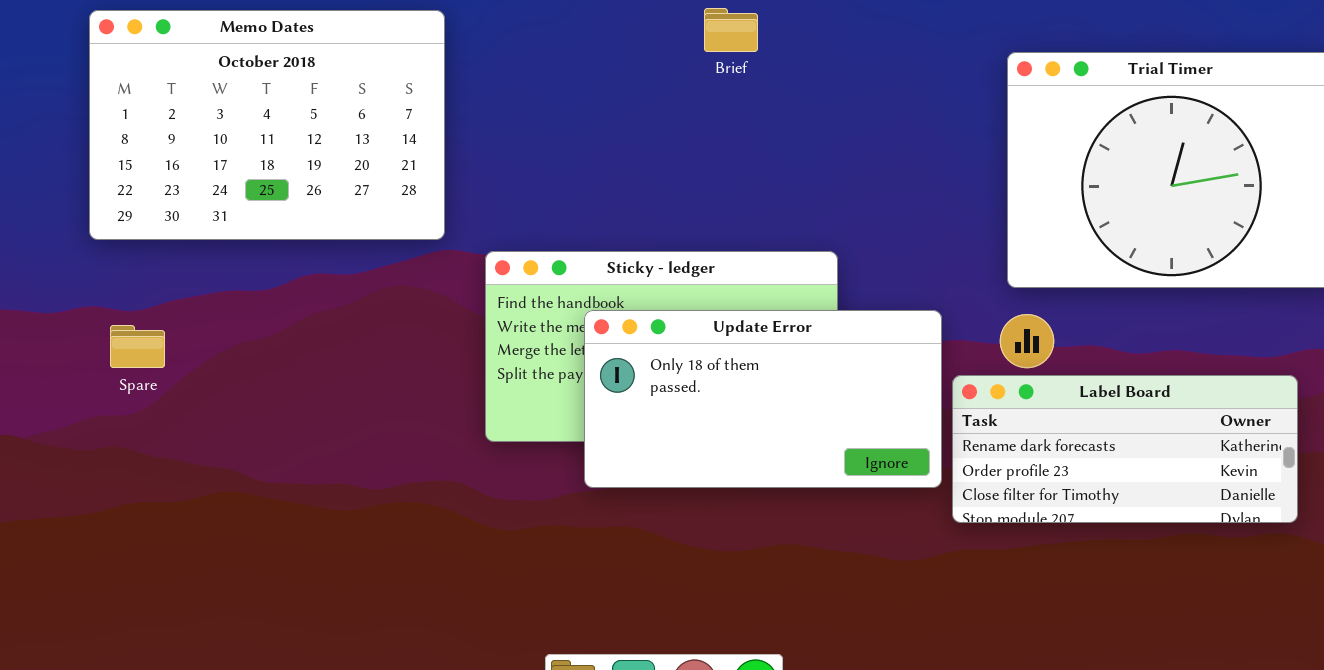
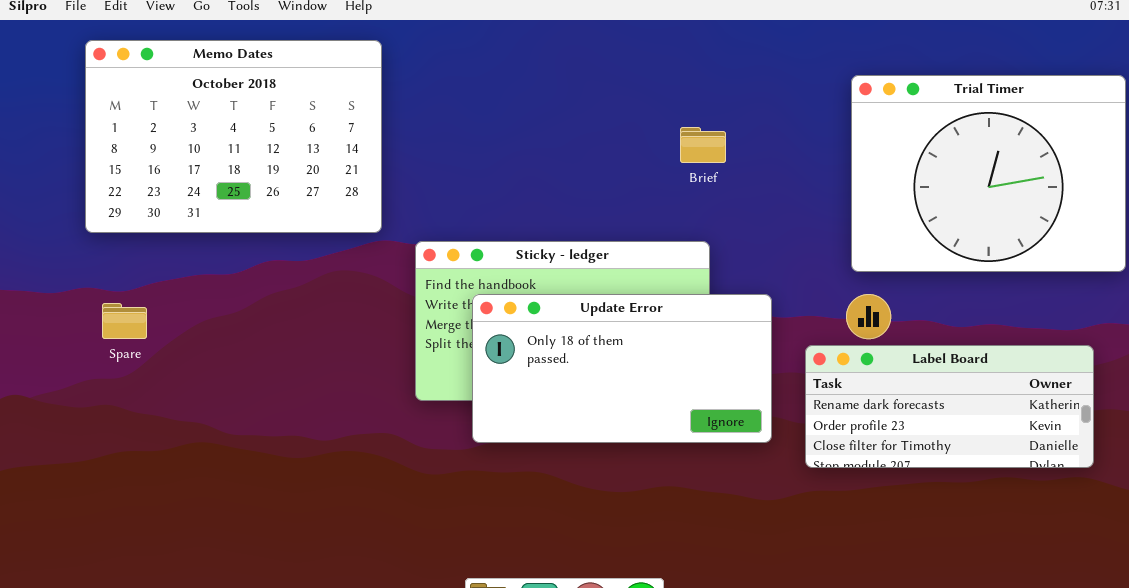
Brief: [704,8,758,52] -> [680,127,726,163], moved
Update Error: [584,310,942,488] -> [472,294,772,443], moved

